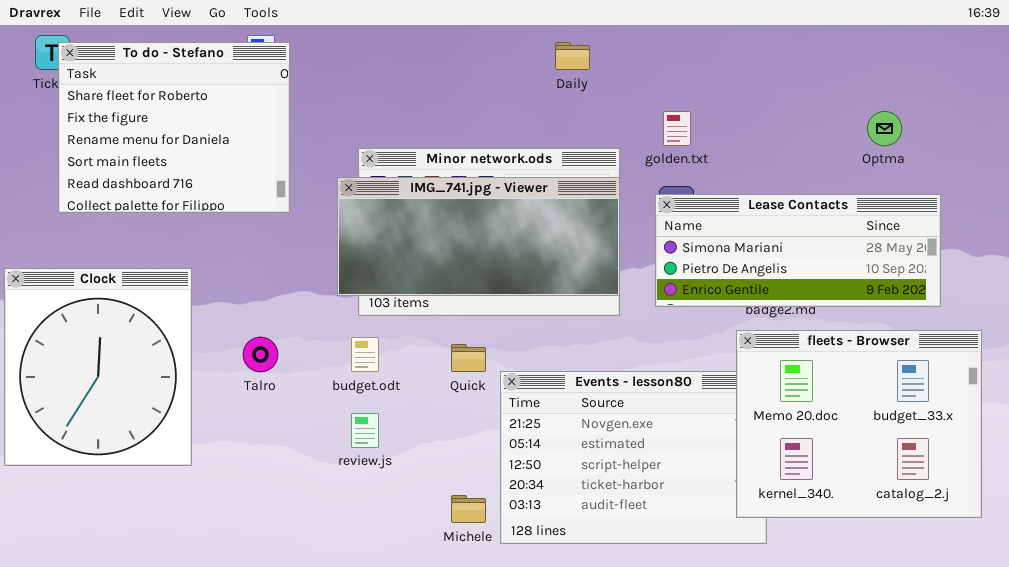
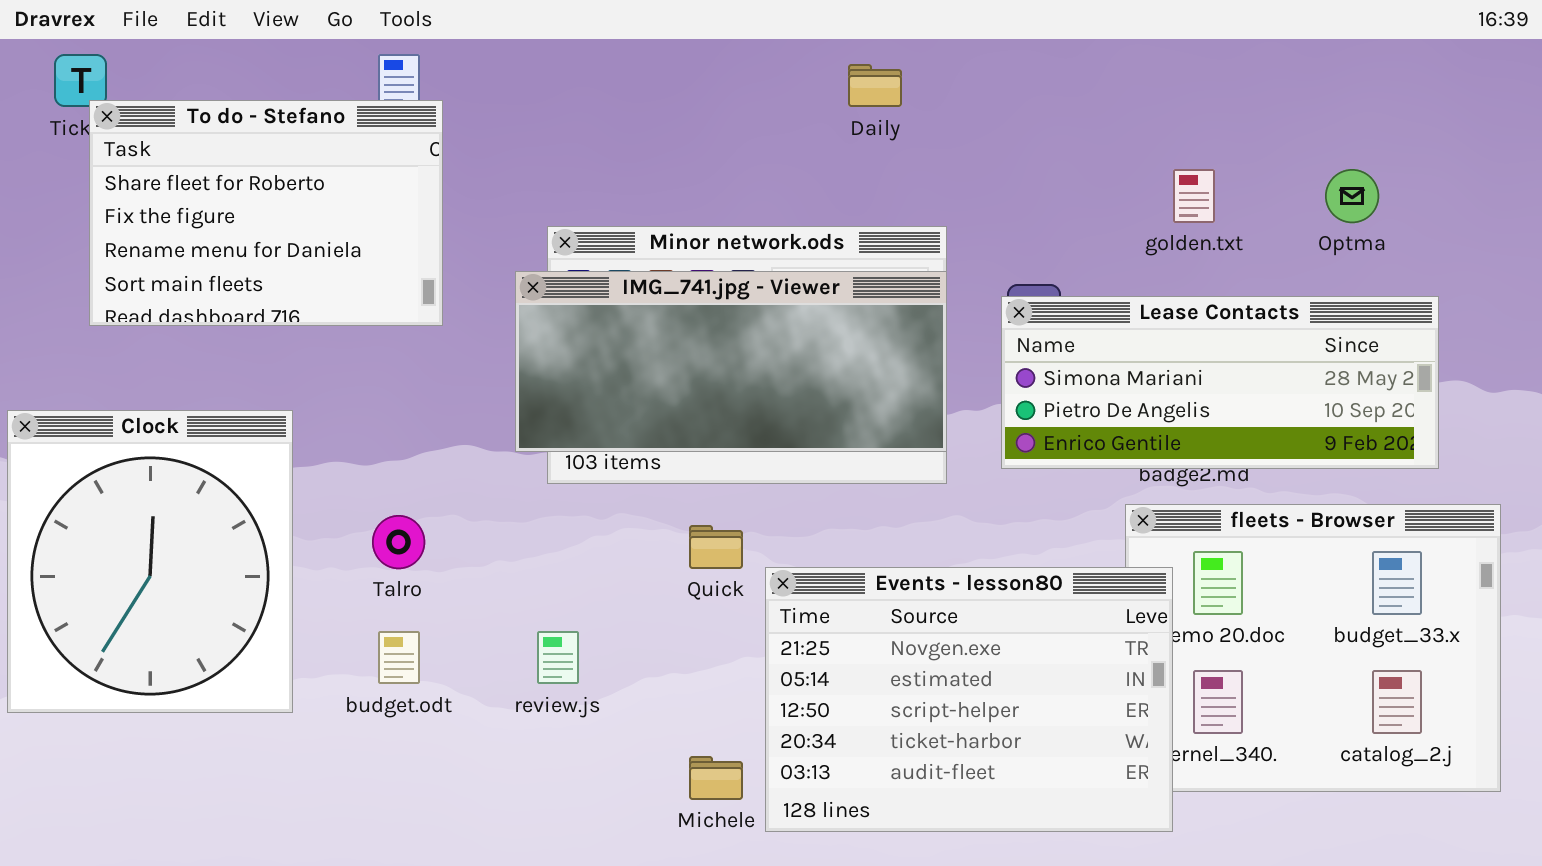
To do - Stefano: [58,42,290,213] -> [89,100,443,326], resized
golden.txt: [663,111,691,146] -> [1173,169,1215,223], moved
budget.odt: [351,337,379,372] -> [378,631,420,684], moved
Events - lesson80: [500,371,767,544] -> [765,567,1173,832], raised

